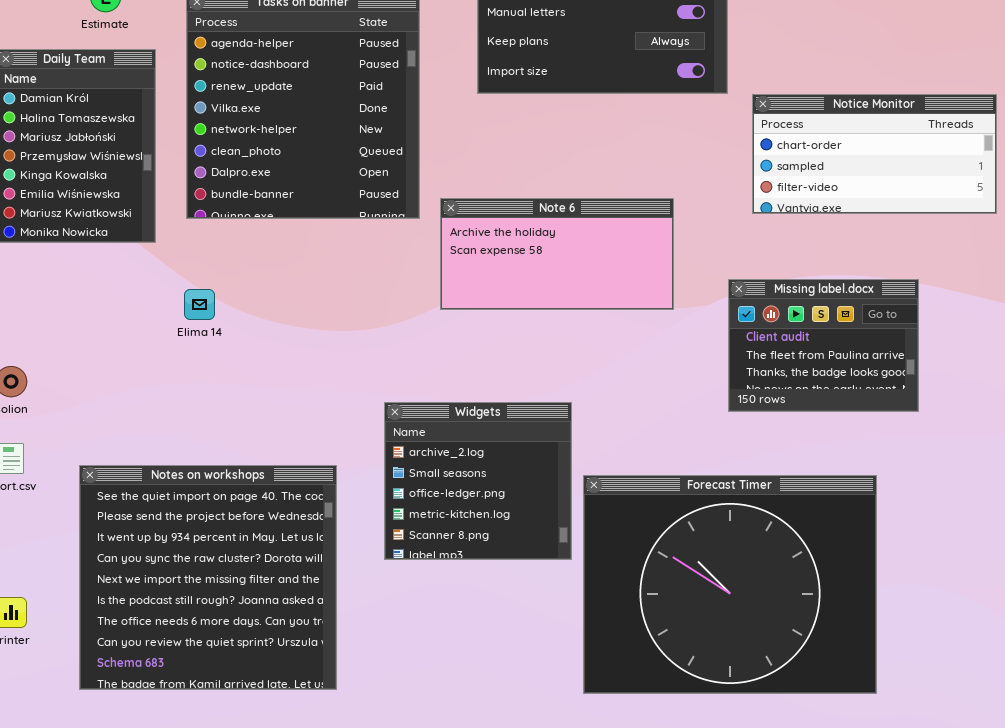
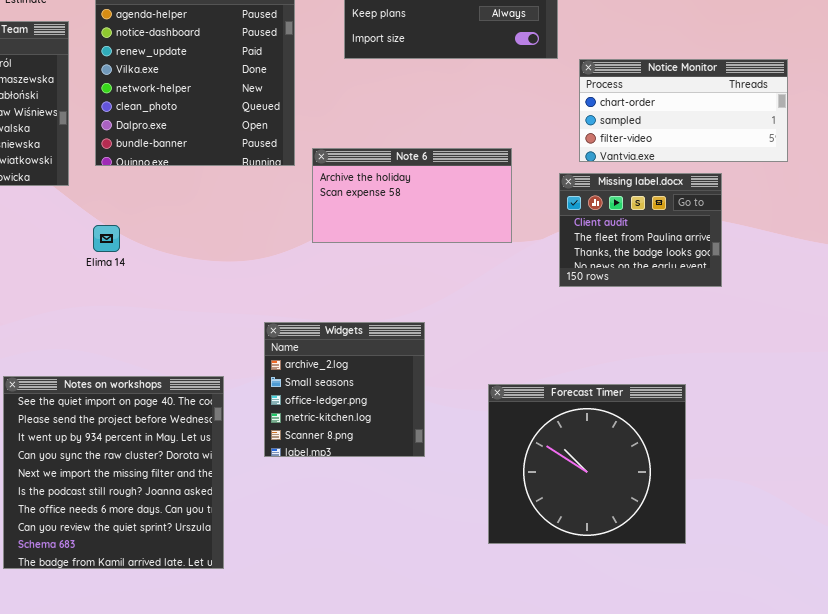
Missing label.docx: [728,279,919,412] -> [559,173,722,287], moved
Forecast Timer: [583,475,877,694] -> [488,384,686,544], resized

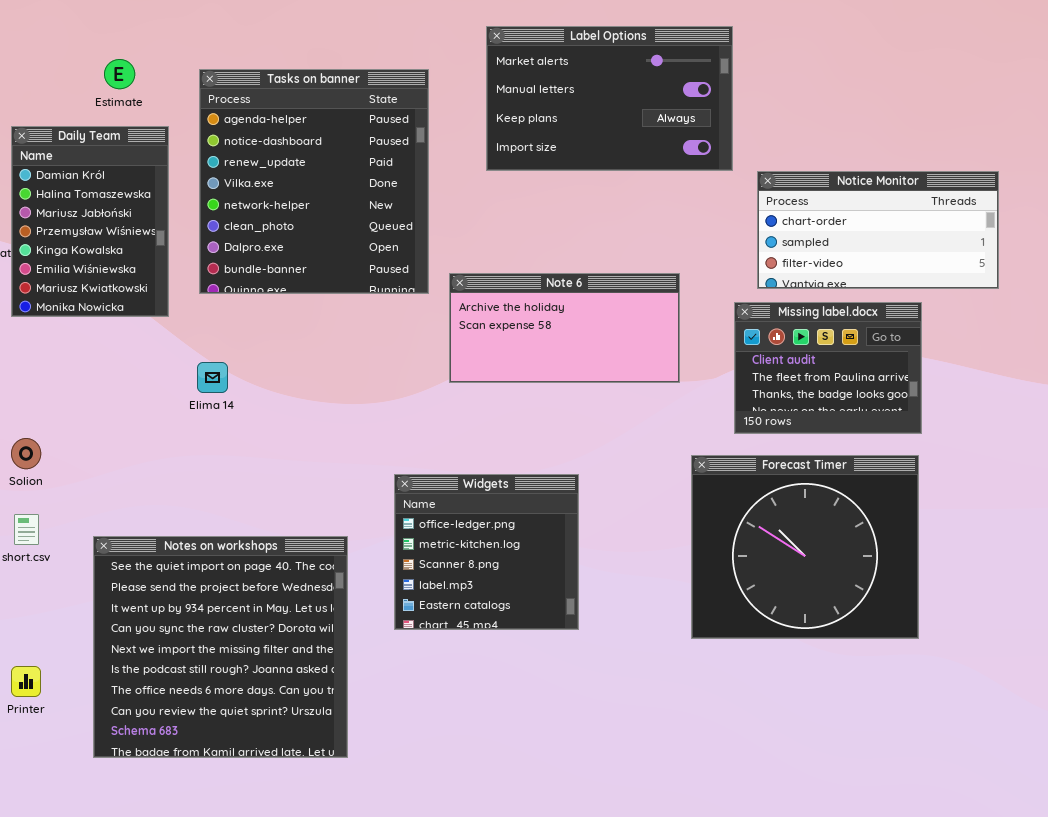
Widgets: [264,322,425,457] -> [394,474,579,630], scrolled down 2 rows
Forecast Timer: [488,384,686,544] -> [691,455,919,639], moved

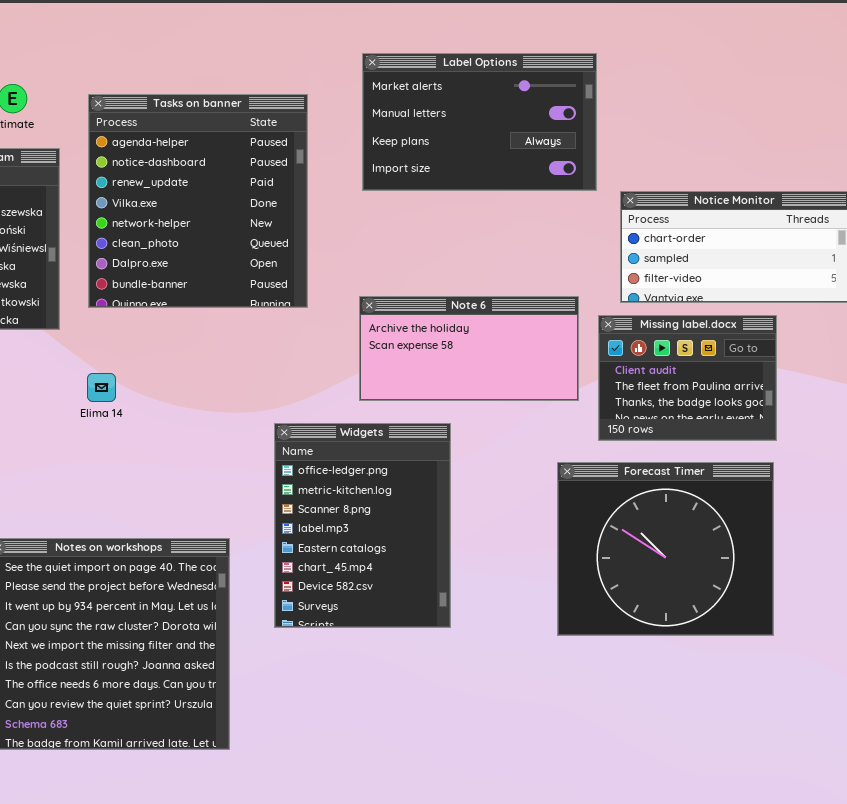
Note 6: [449,273,680,383] -> [359,296,579,401], moved
Widgets: [394,474,579,630] -> [274,423,451,628], resized

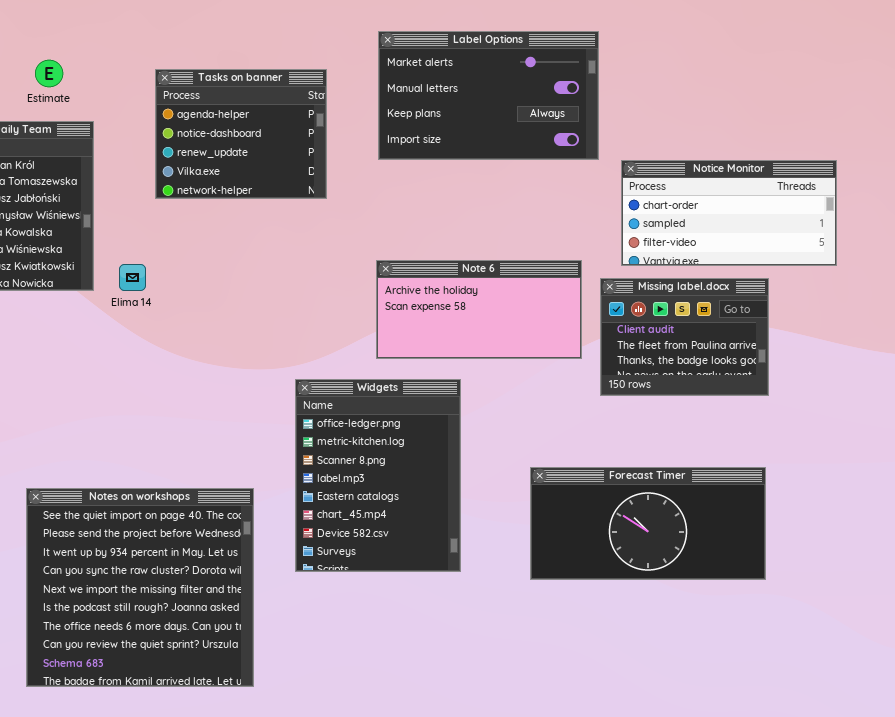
Tasks on banner: [88,94,308,308] -> [155,69,327,199], resized
Elima 14: [87,373,116,402] -> [119,264,146,291], moved
Forecast Timer: [557,462,774,636] -> [530,467,766,580], resized

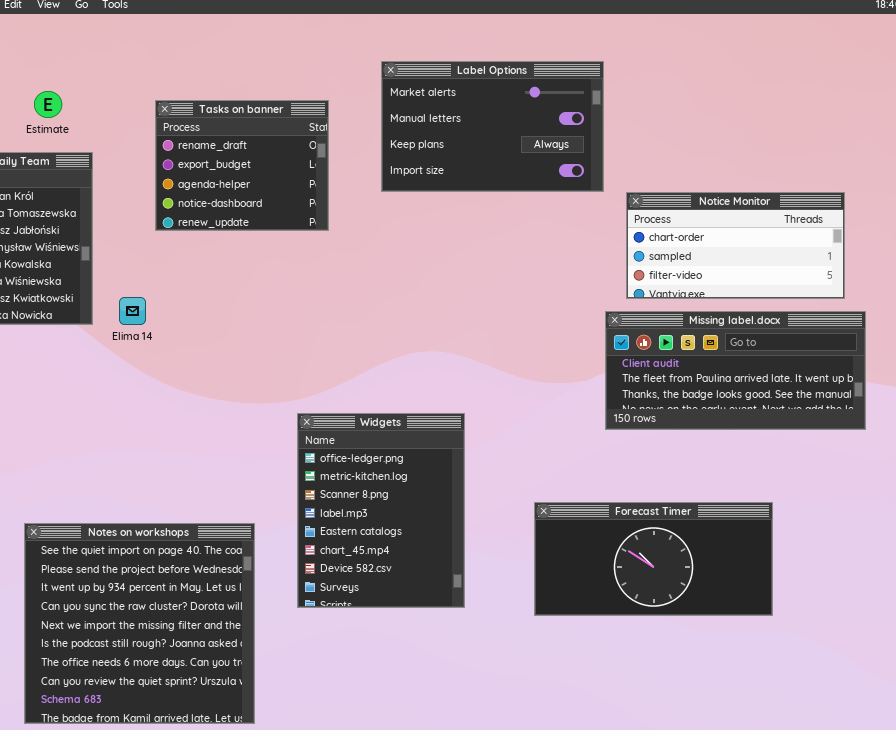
Tasks on banner: [155,69,327,199] -> [155,100,329,231], scrolled up 2 rows
Note 6: [376,260,582,359] -> none, closed
Missing label.docx: [600,278,769,396] -> [605,311,866,430], resized

